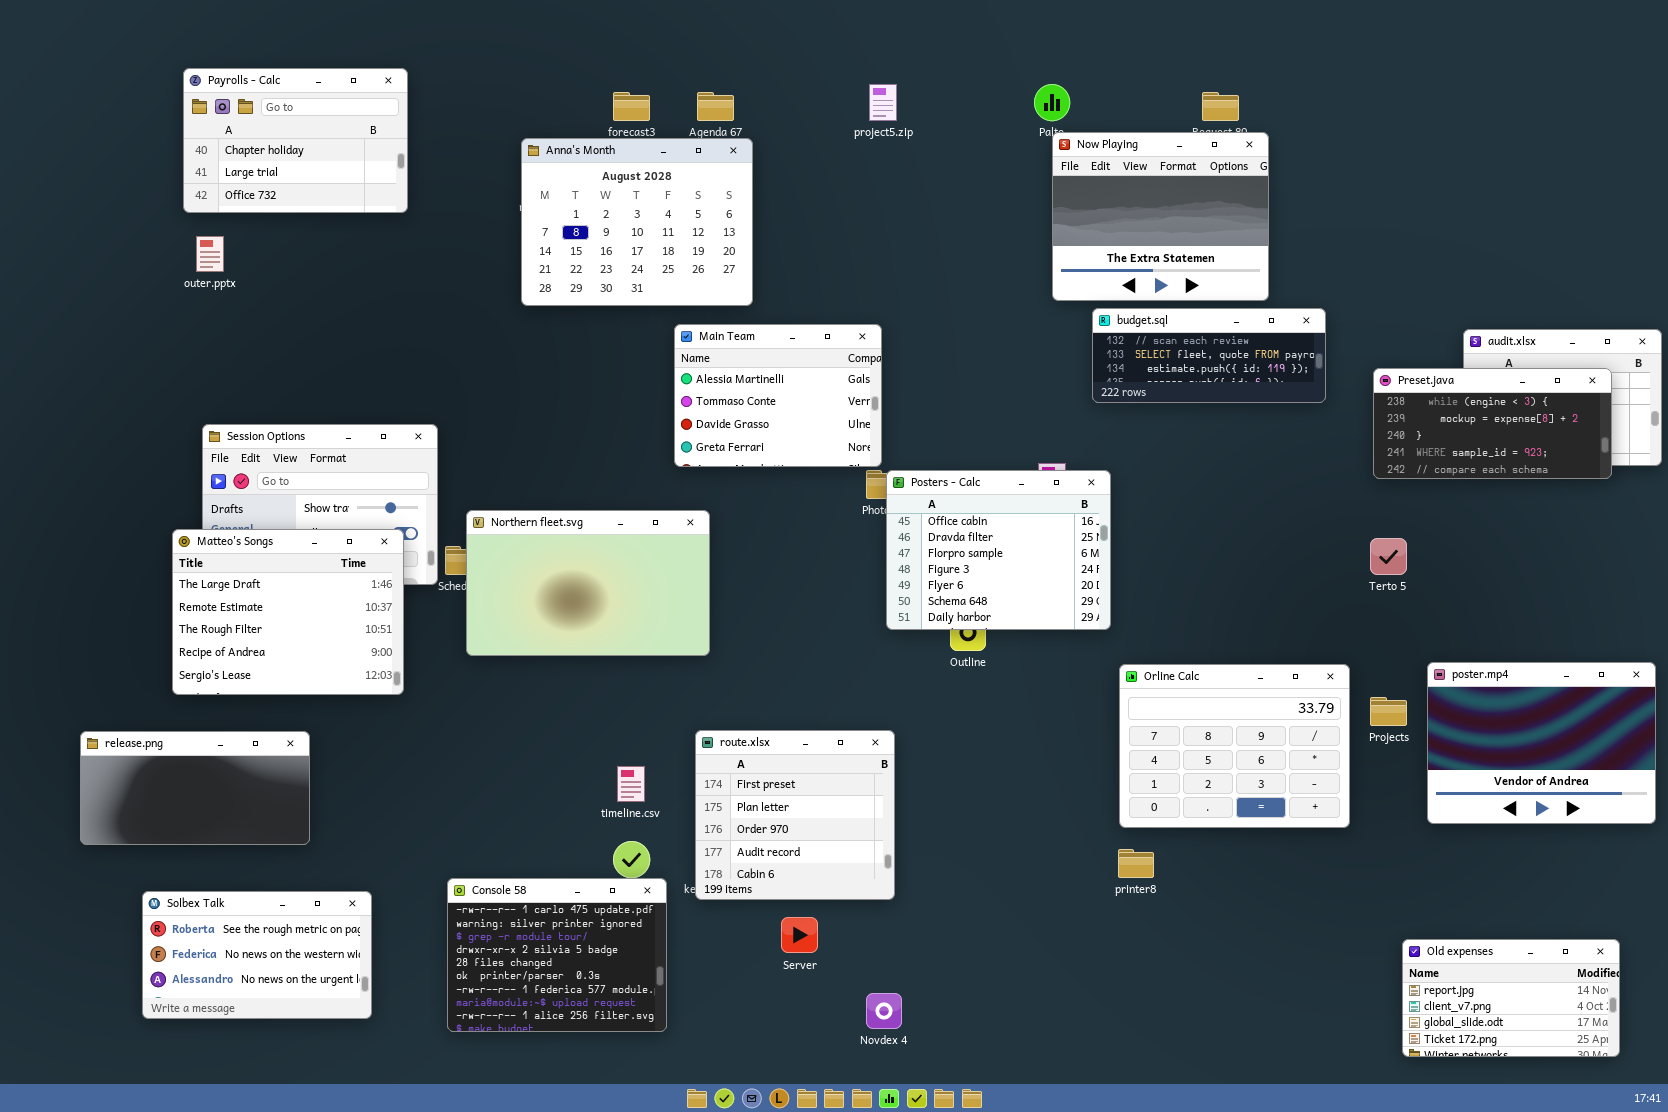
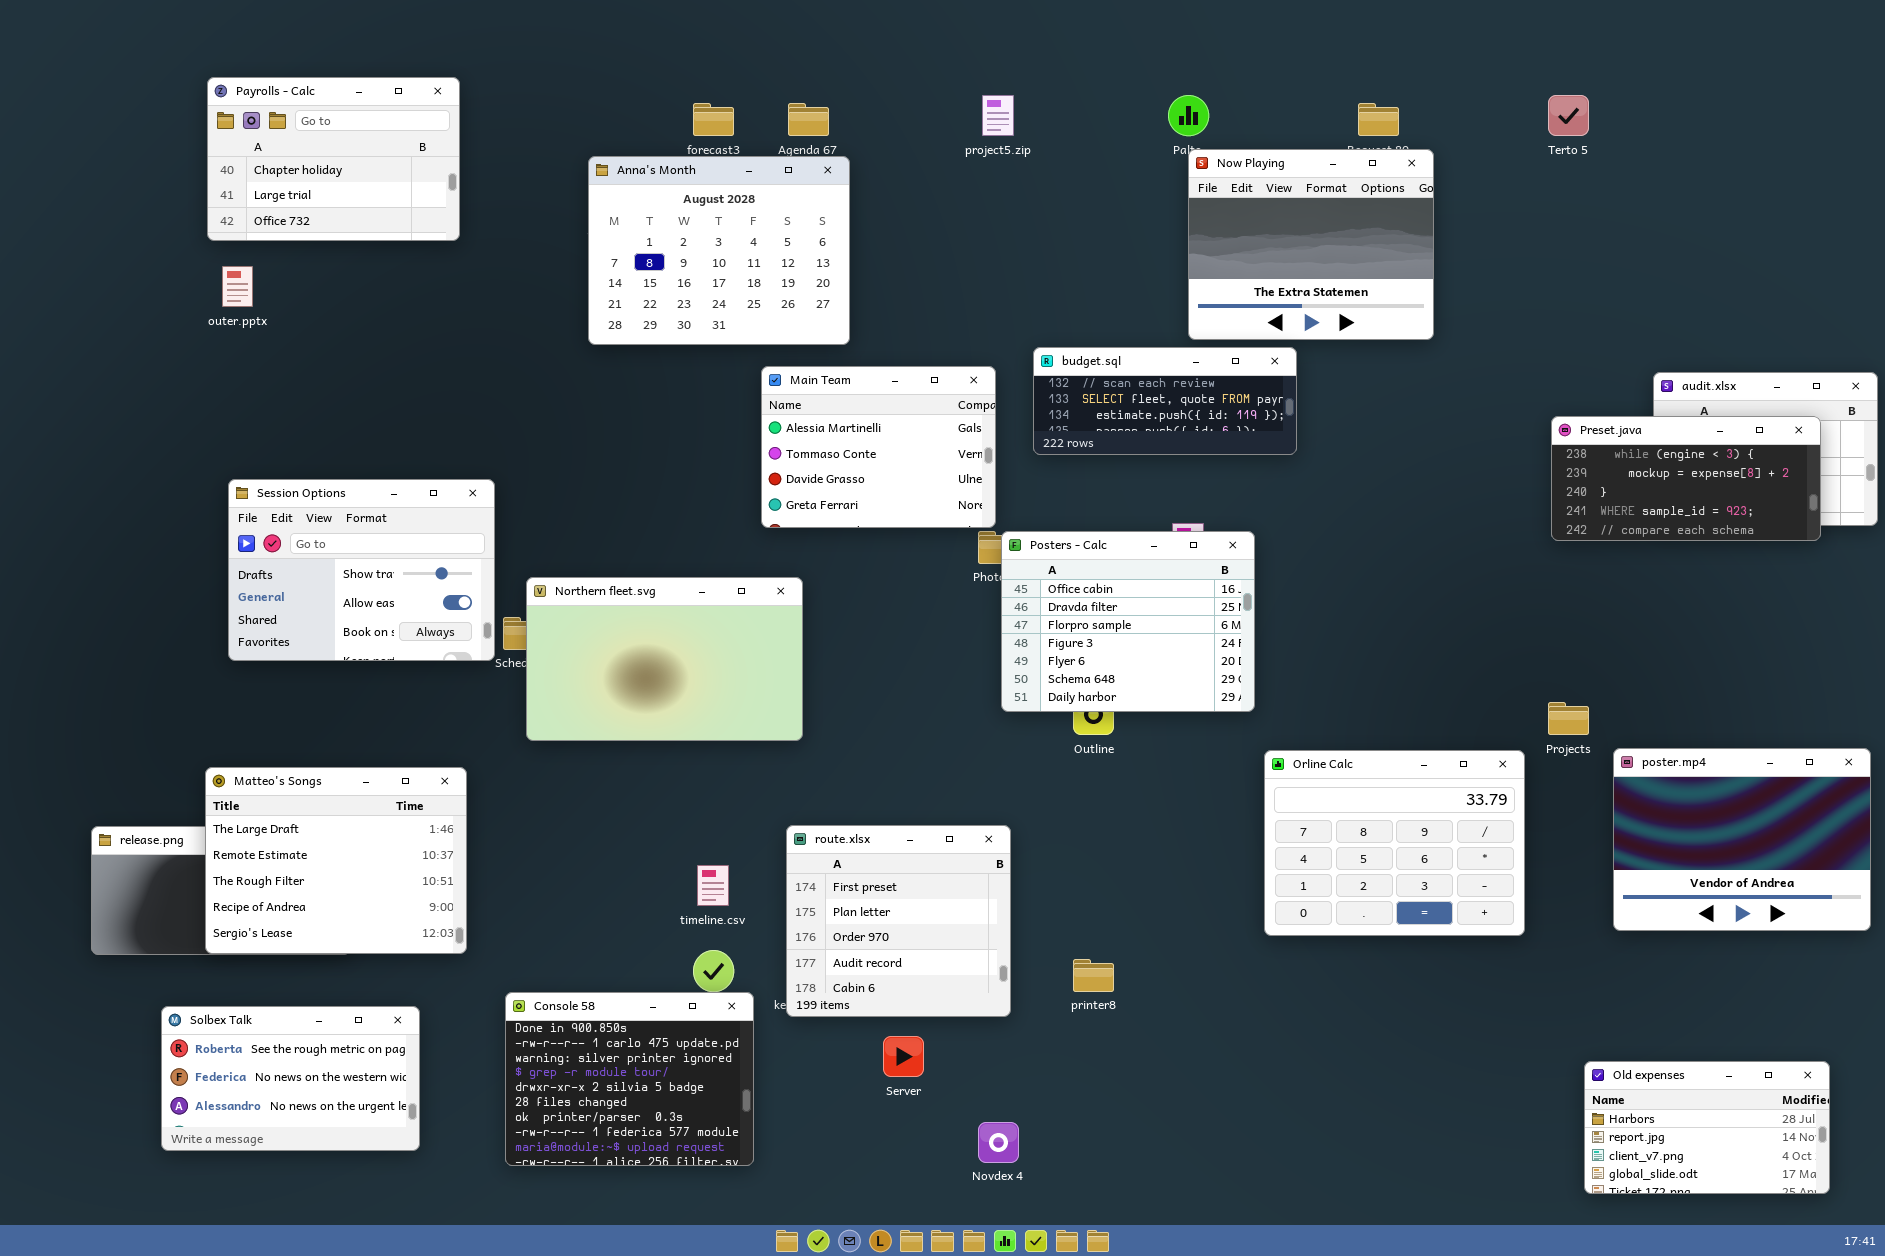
budget.sql: [1092,308,1326,403] -> [1033,347,1297,455], moved
Matteo's Songs: [172,529,404,695] -> [205,767,467,954], moved
Terto 5: [1370,538,1407,575] -> [1548,95,1589,136], moved
Projects: [1370,697,1407,726] -> [1548,702,1589,735], moved
printer8: [1118,849,1154,878] -> [1073,959,1114,992], moved
Console 58: [447,878,667,1032] -> [505,992,754,1166], scrolled up 1 row
Old expenses: [1402,939,1620,1057] -> [1584,1061,1830,1194], scrolled up 1 row

